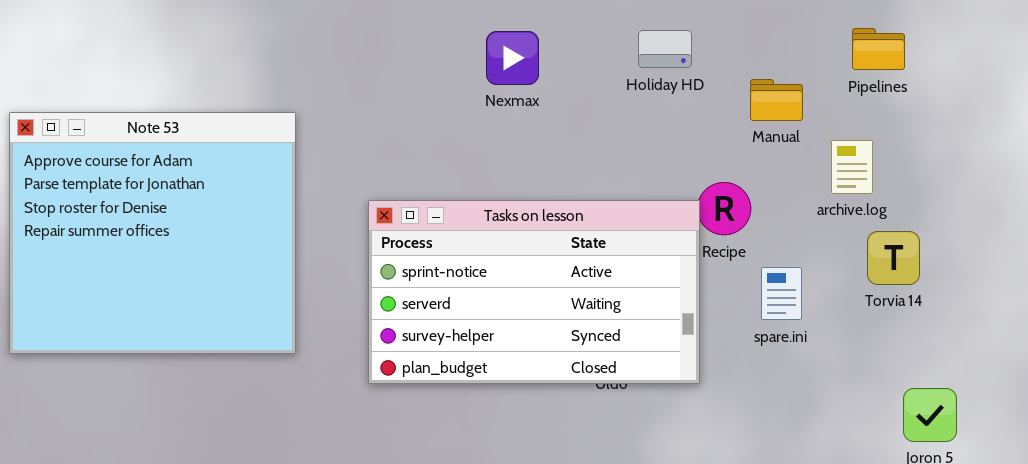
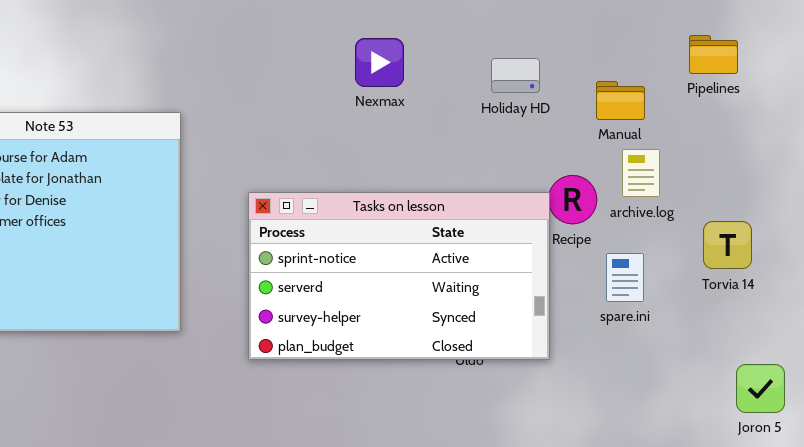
Holiday HD: [638,30,692,68] -> [491,58,540,93], moved
archive.log: [831,140,873,194] -> [622,149,660,197], moved

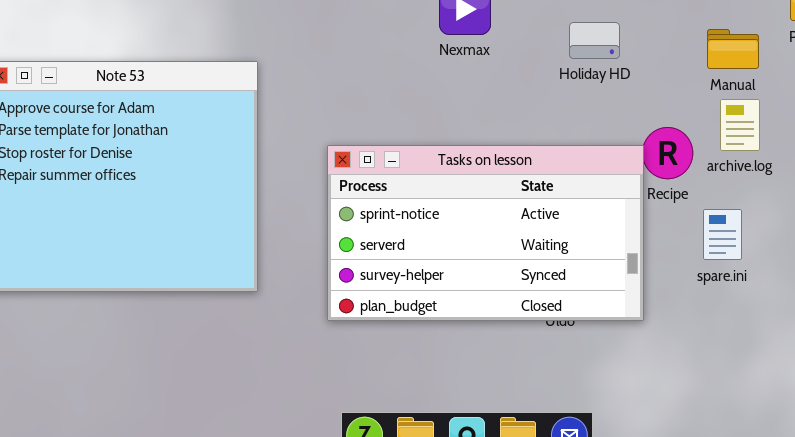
Holiday HD: [491,58,540,93] -> [569,22,620,59], moved
Manual: [596,81,645,120] -> [707,29,759,69], moved

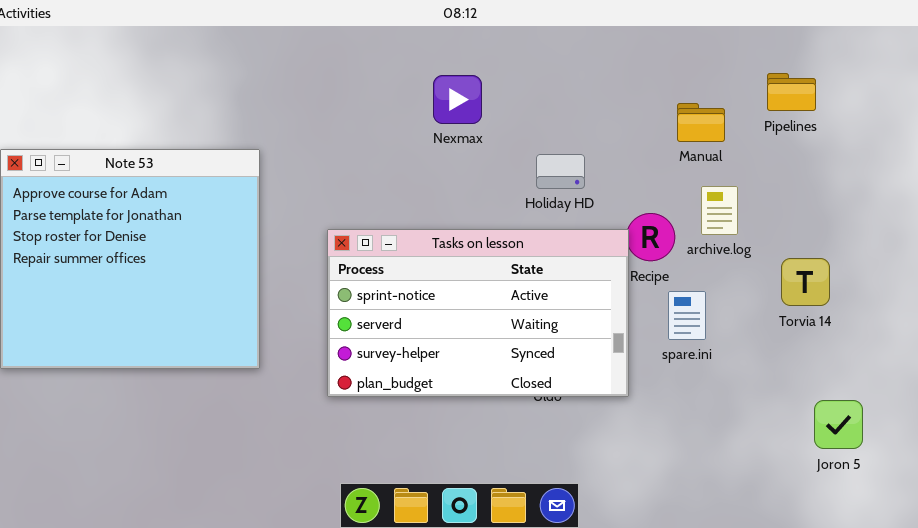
Holiday HD: [569,22,620,59] -> [536,154,585,189], moved
Manual: [707,29,759,69] -> [677,103,725,142], moved
spare.ini: [703,209,742,260] -> [668,291,706,340], moved

